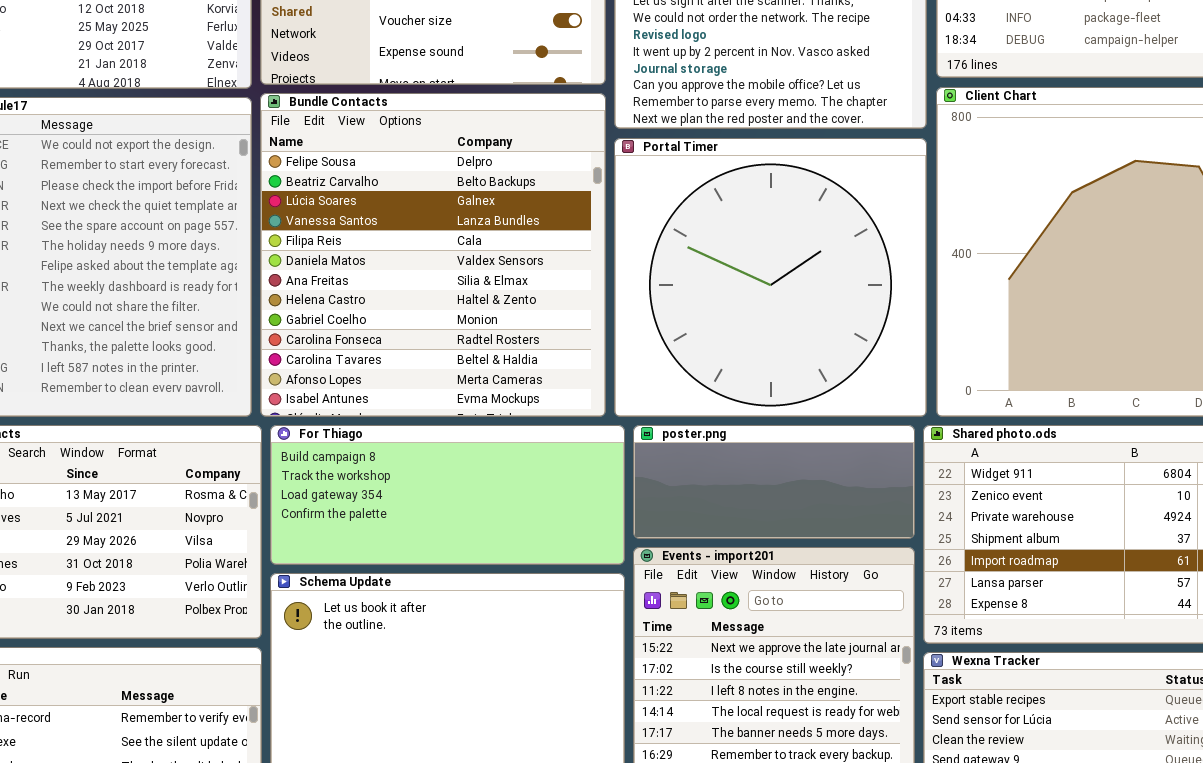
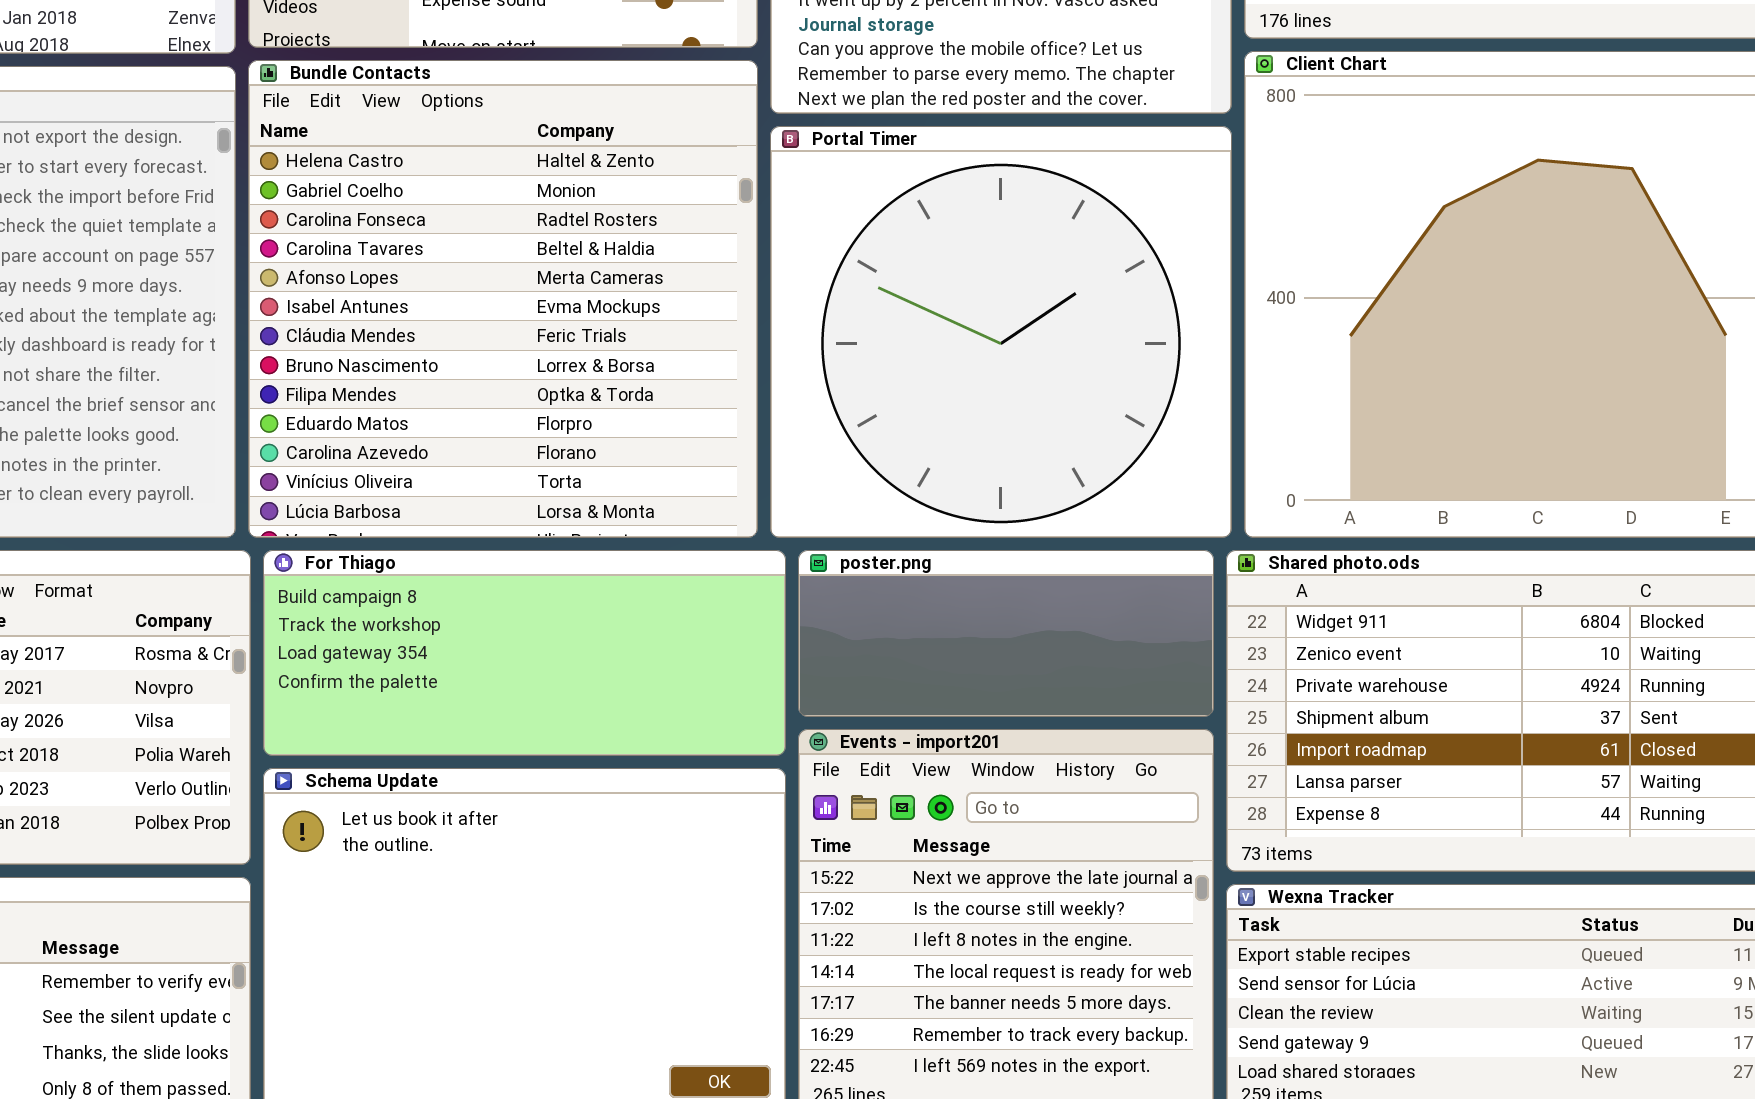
Bundle Contacts: [260,93,606,417] -> [248,60,758,538], scrolled down 7 rows

